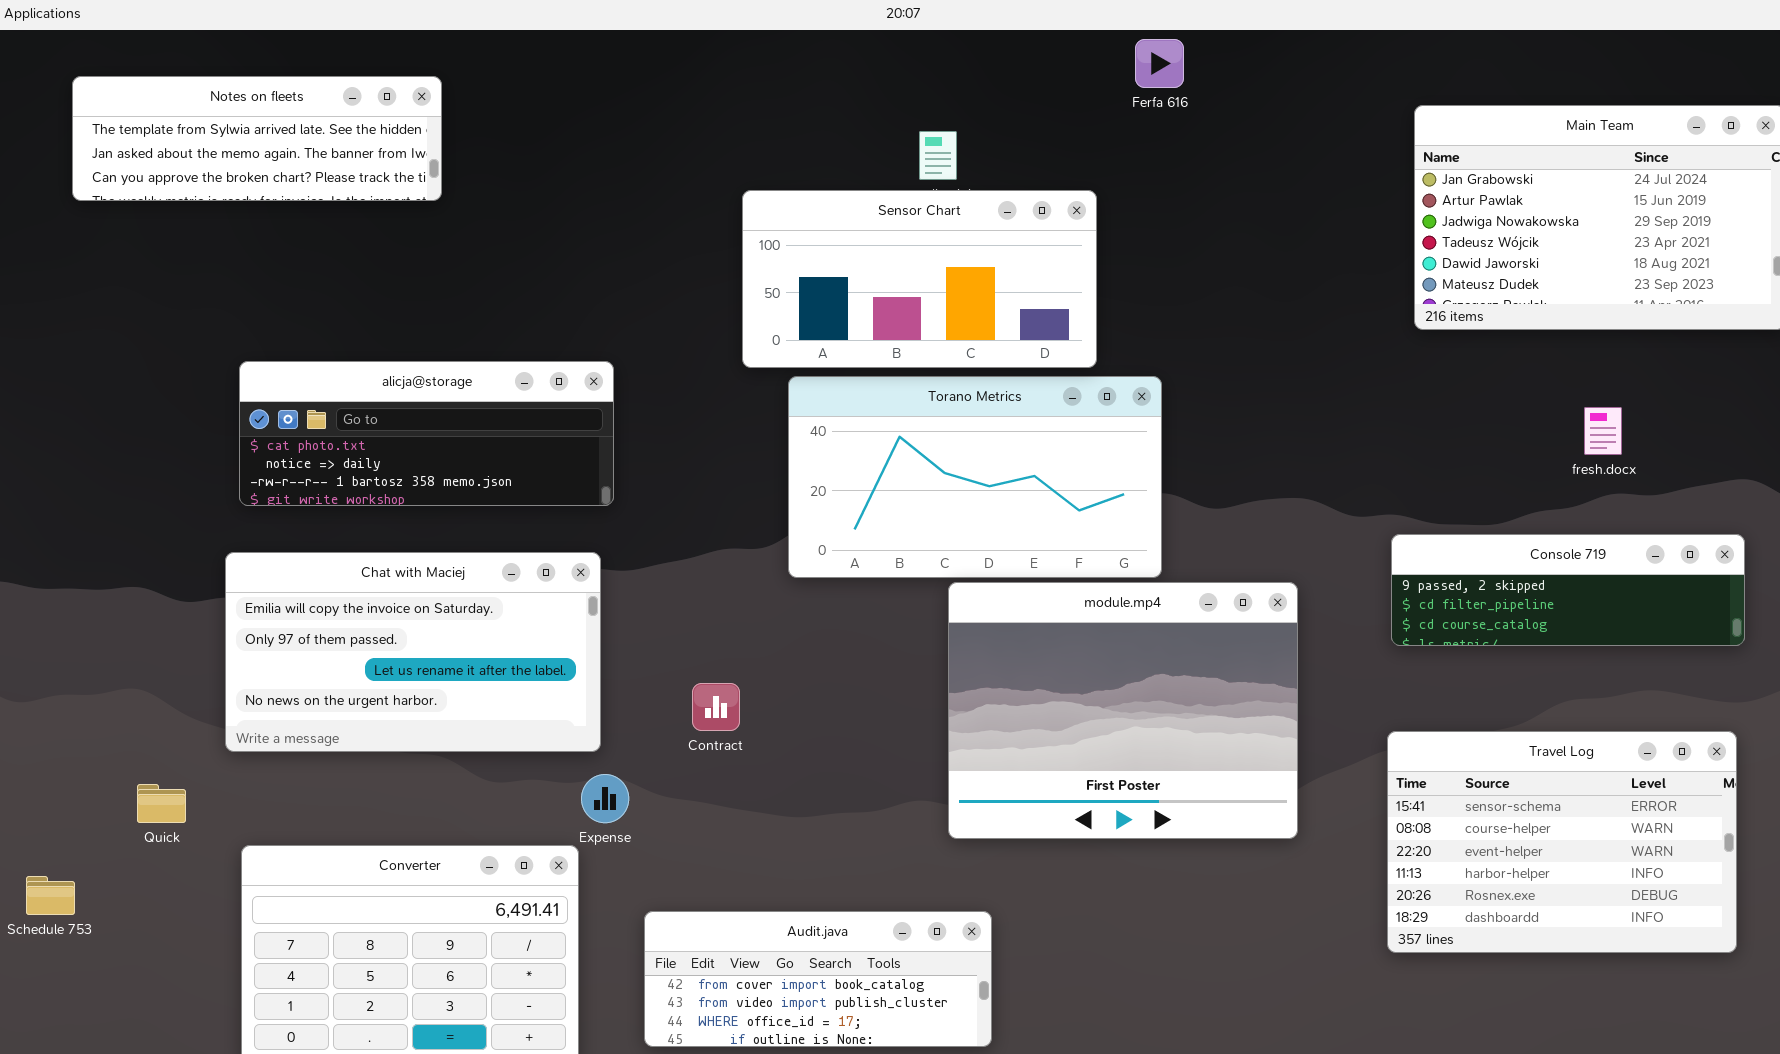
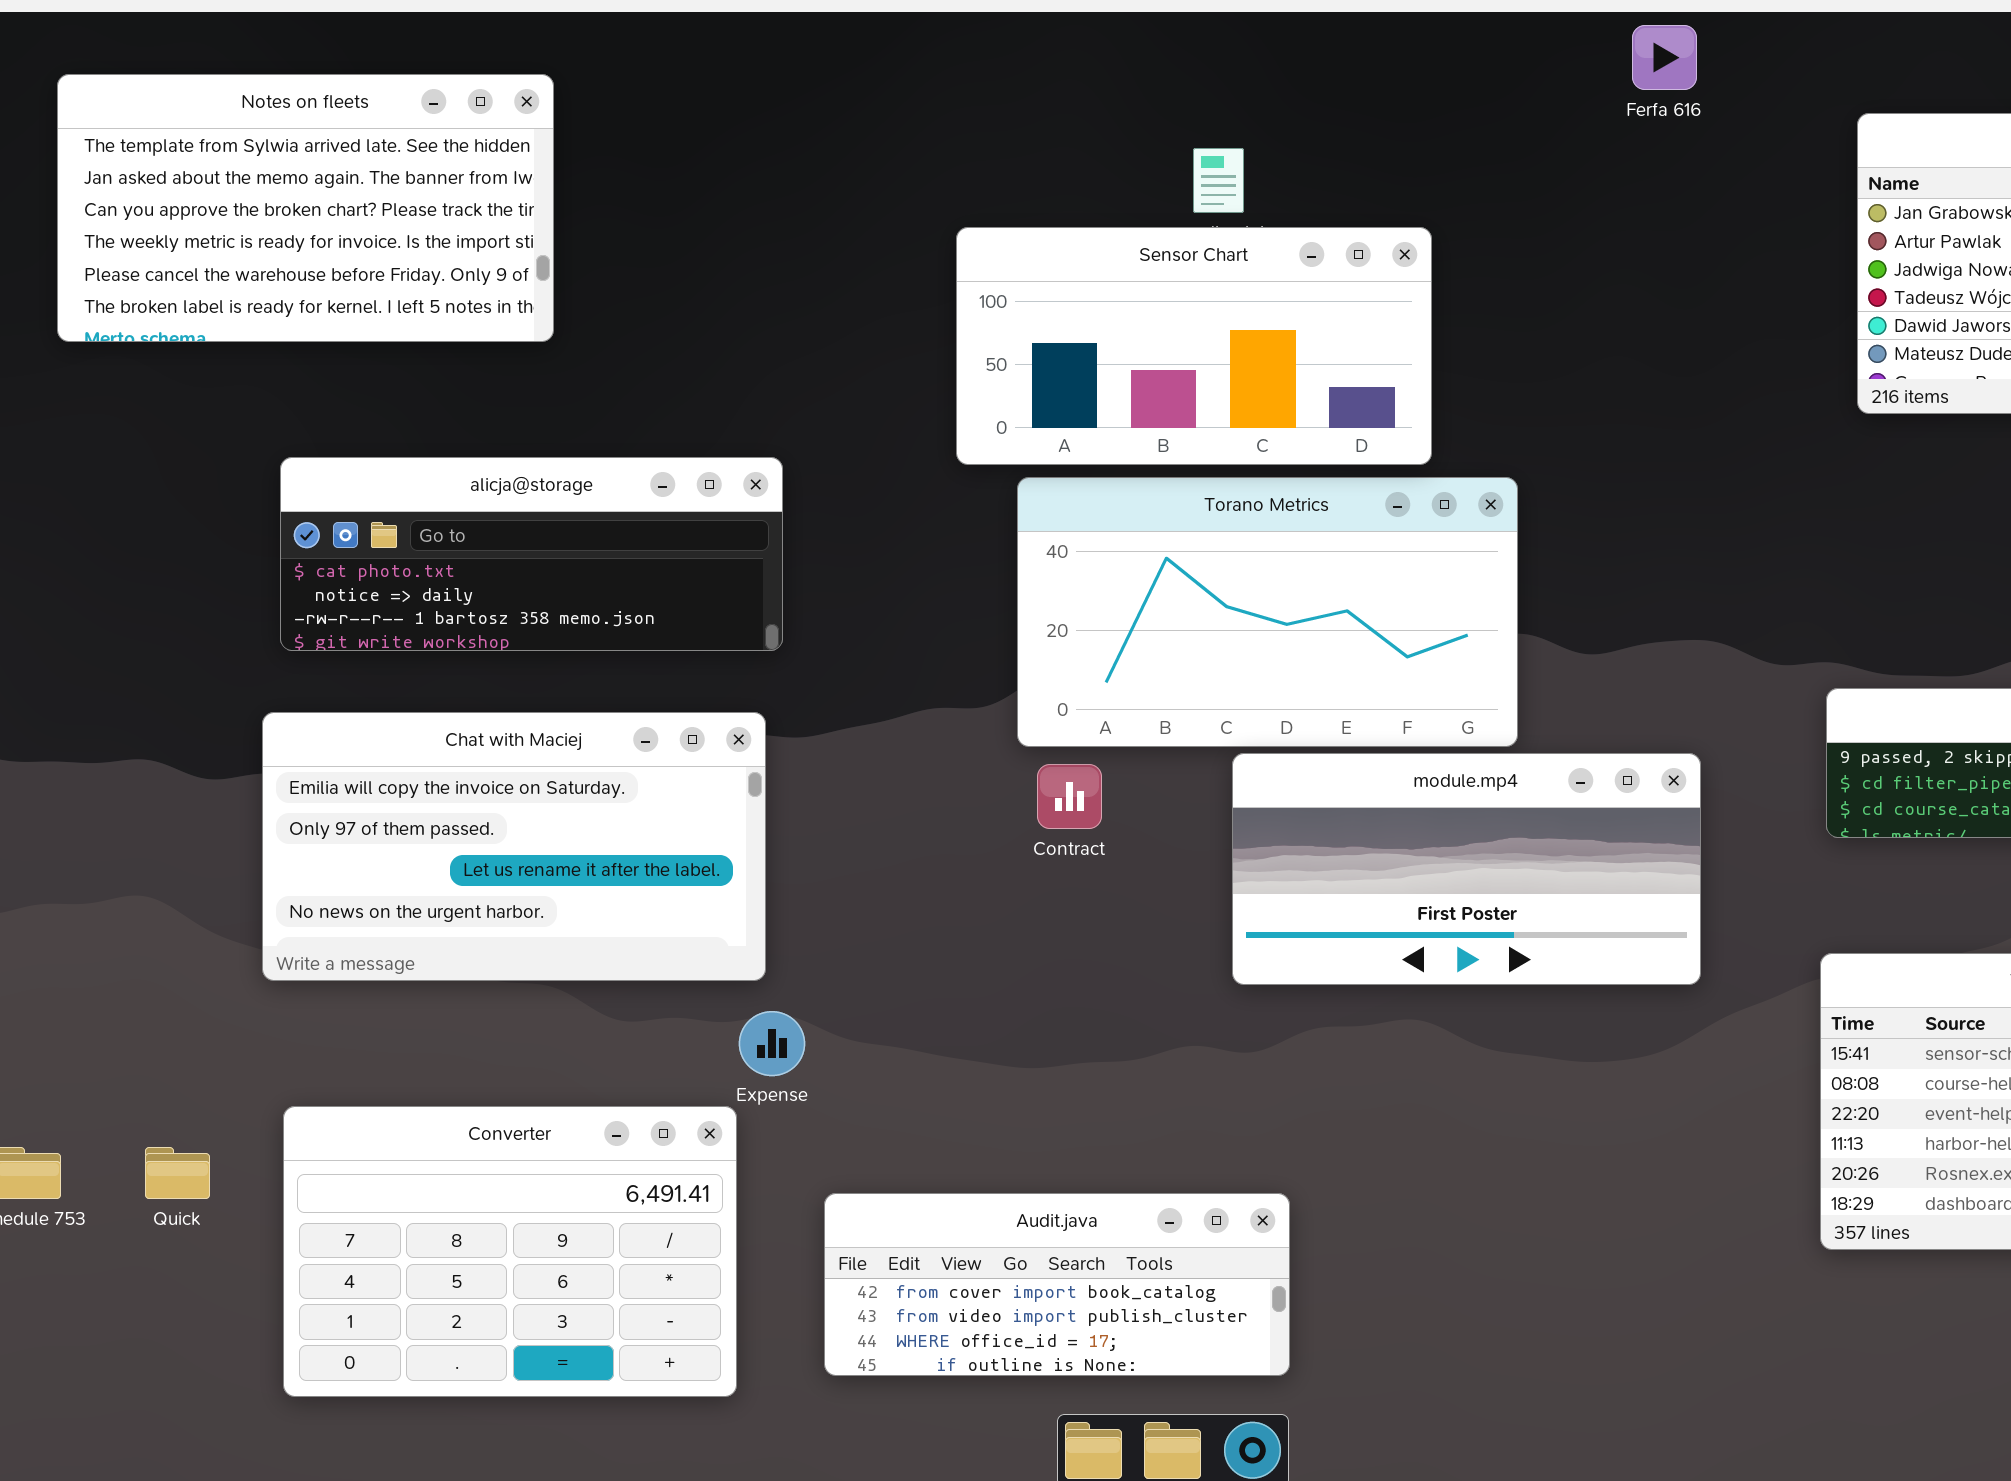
Ferfa 616: [1135,39,1184,88] -> [1632,25,1697,90], moved
Notes on fleets: [72,76,442,201] -> [57,74,554,342], resized
module.mp4: [948,582,1298,839] -> [1232,753,1701,985], resized
Contract: [692,683,740,731] -> [1037,764,1102,829], moved
Quick: [137,784,186,823] -> [145,1147,210,1199], moved

